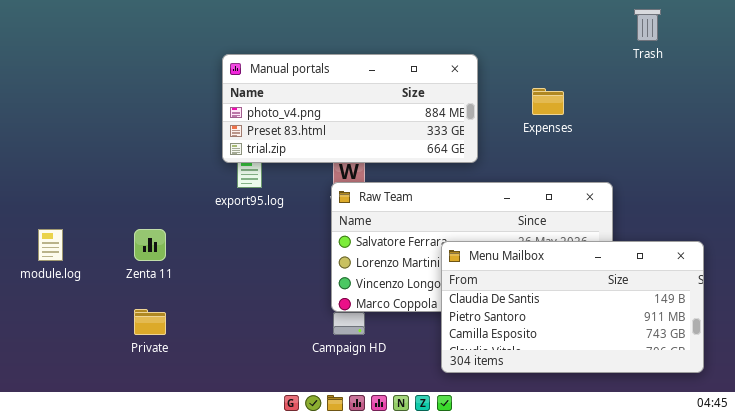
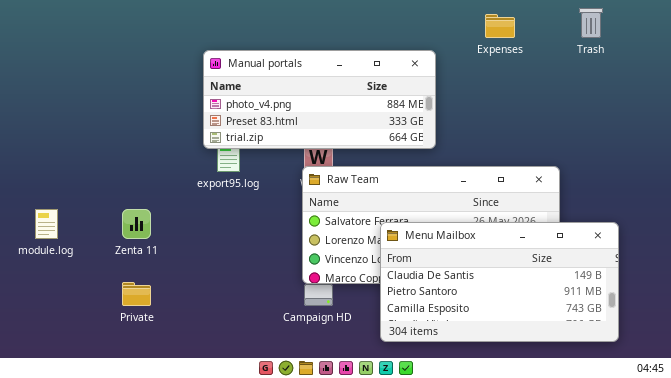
Expenses: [532,88,564,115] -> [485,14,515,38], moved
Menu Mailbox: [441,241,704,373] -> [380,222,619,342], moved

